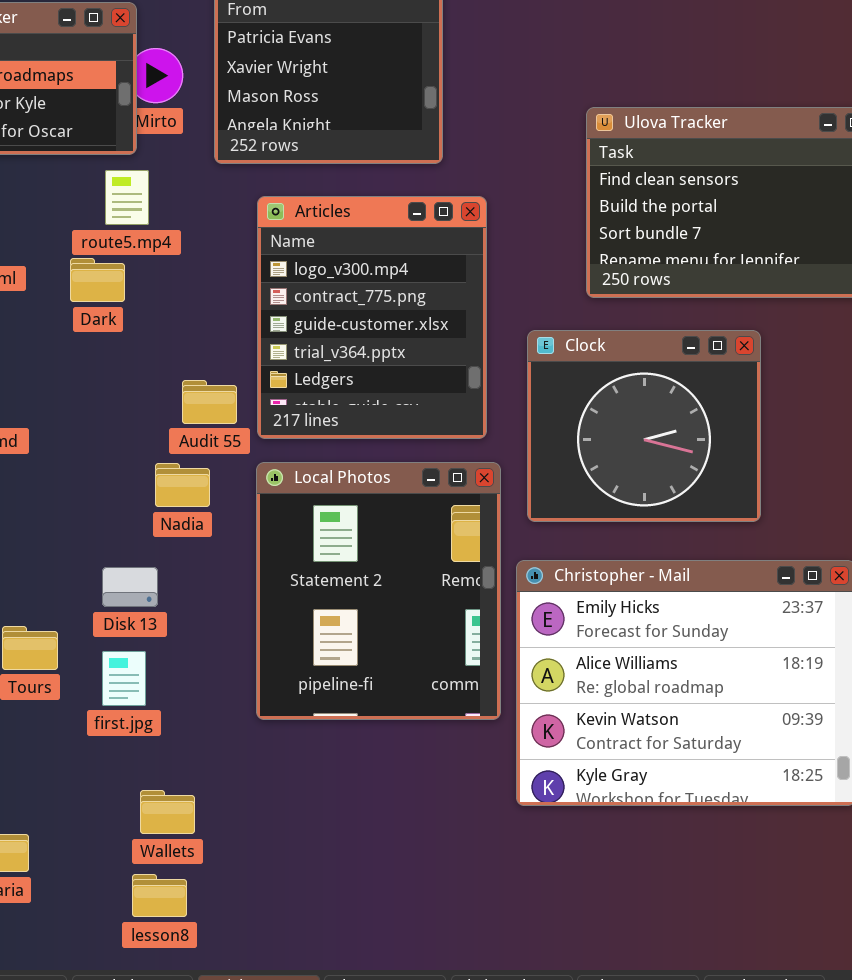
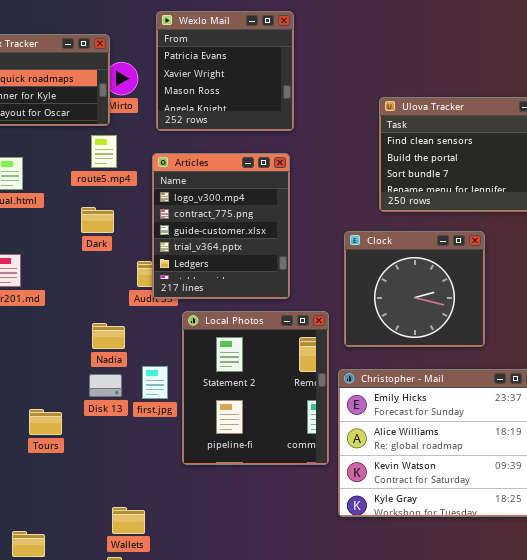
Articles: [257,196,487,439] -> [152,153,290,299], moved
Dark: [70,258,125,302] -> [81,207,114,233], moved
Nadia: [155,463,210,507] -> [92,323,125,349], moved
first.jpg: [102,651,146,706] -> [142,366,168,399], moved

